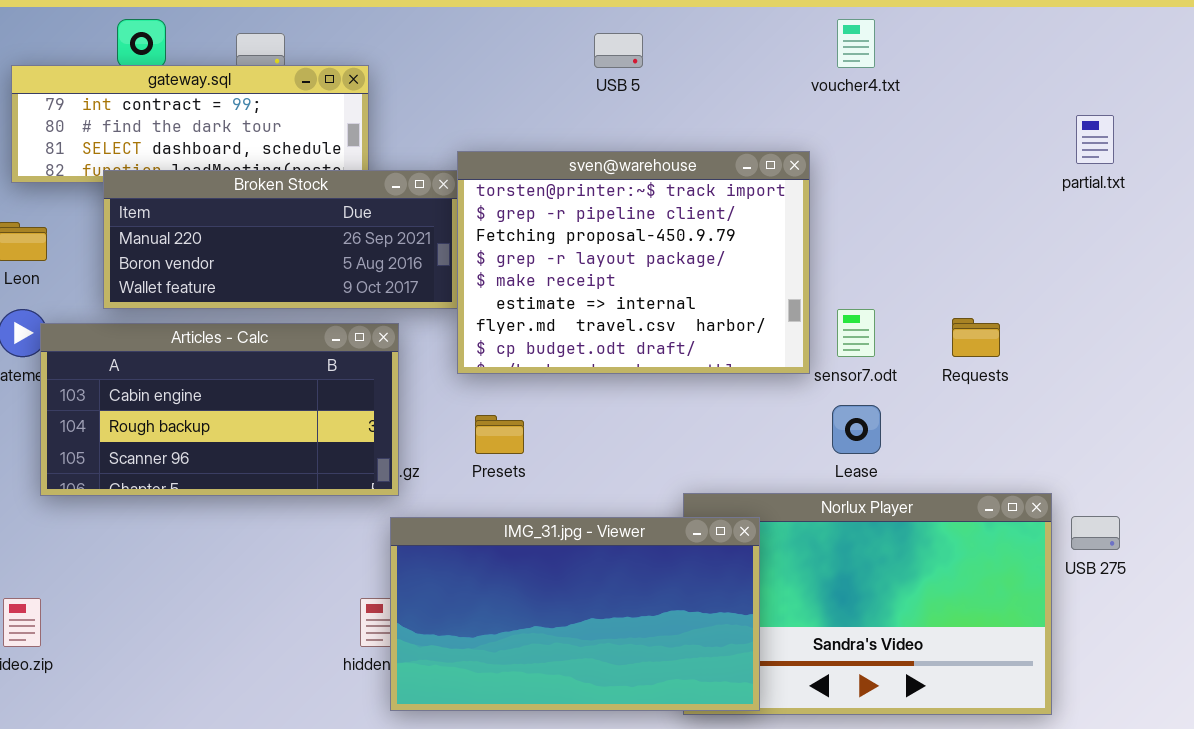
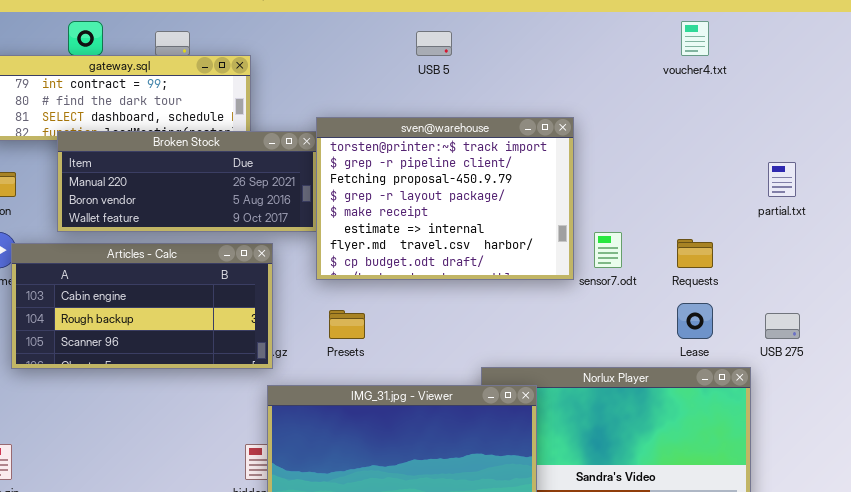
voucher4.txt: [837,19,875,68] -> [681,21,709,56], moved
partial.txt: [1076,115,1114,164] -> [768,162,796,197], moved
Lease: [832,405,881,454] -> [677,303,713,339], moved
USB 275: [1071,516,1120,550] -> [765,313,800,339], moved

